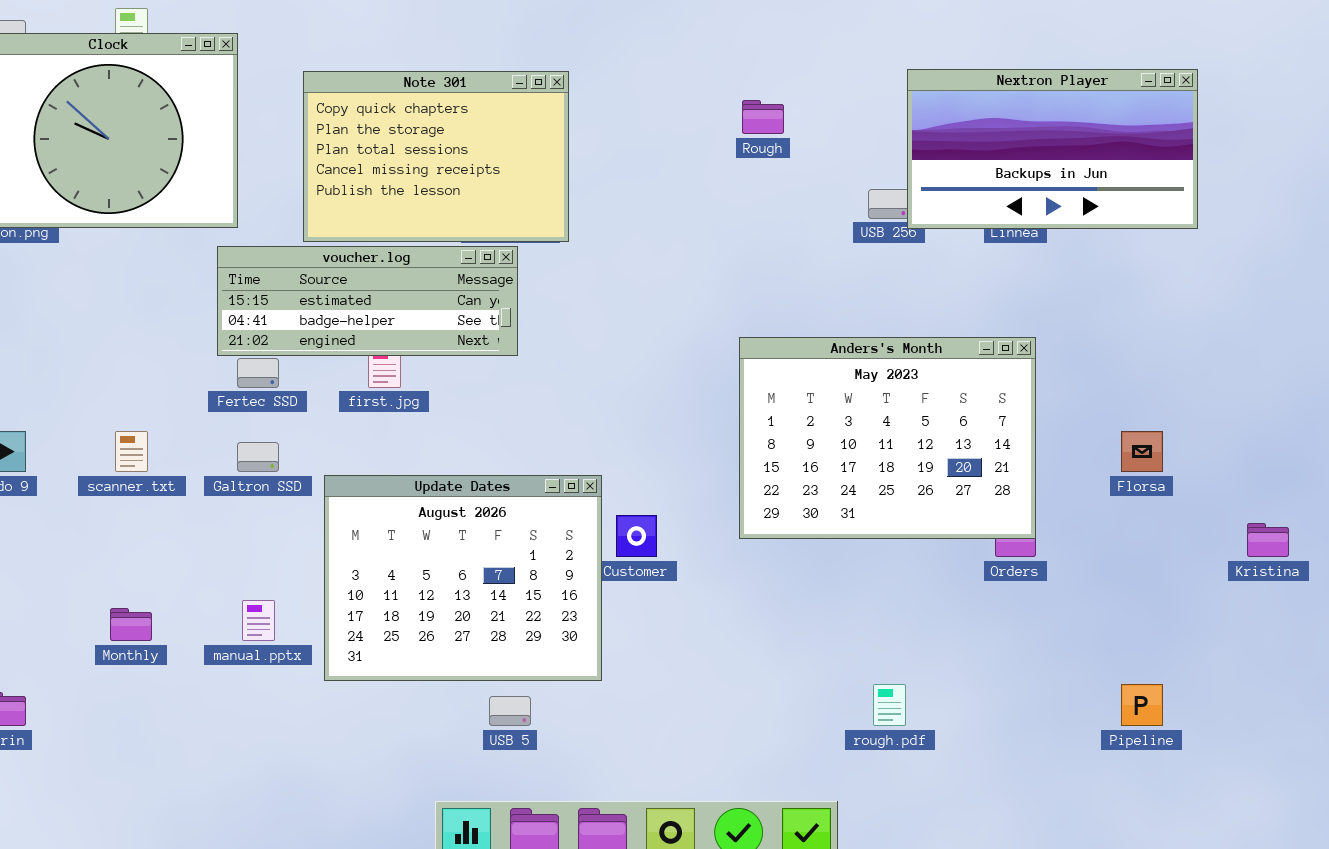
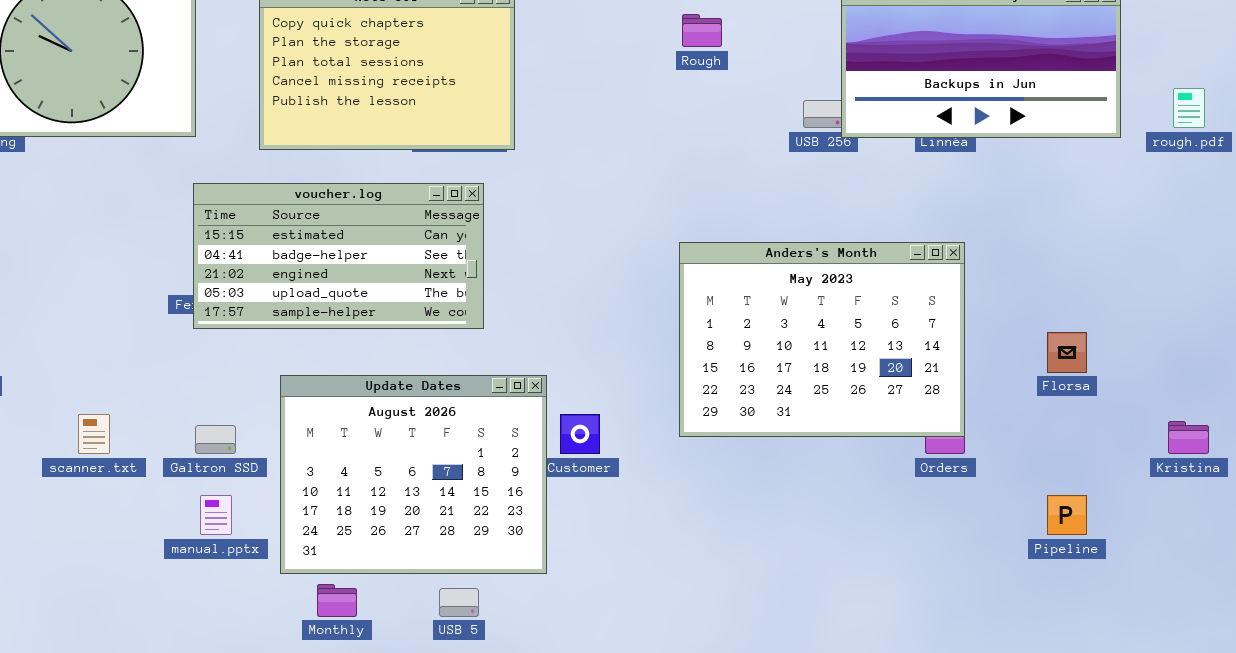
voucher.log: [217,246,518,356] -> [193,183,484,329], moved, resized
scanner.txt: [115,431,148,472] -> [78,414,110,454], moved
Galtron SSD: [237,442,279,472] -> [195,425,236,454], moved
Monthly: [110,608,152,641] -> [317,584,357,617], moved
rough.pdf: [873,684,906,726] -> [1173,88,1205,128], moved
Pipeline: [1121,684,1163,726] -> [1047,495,1087,535], moved

